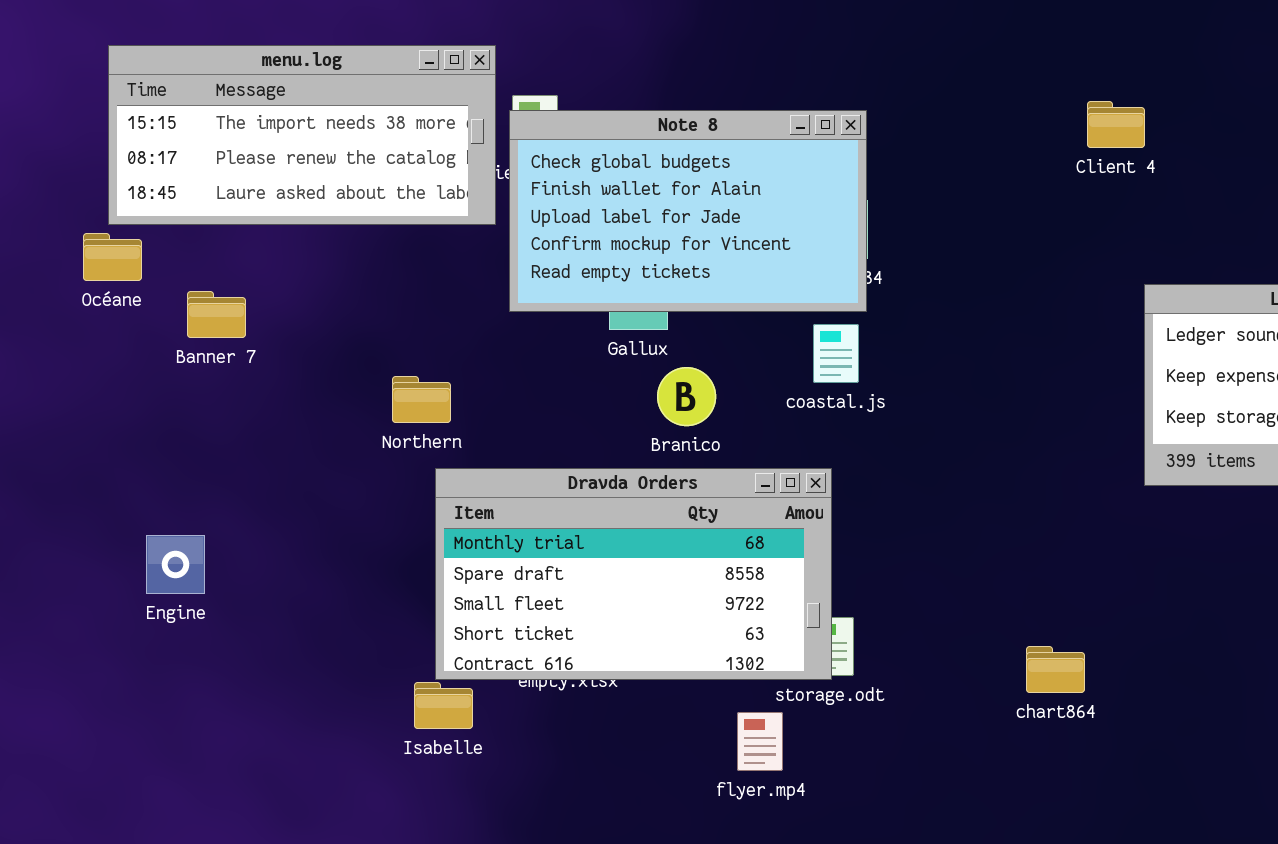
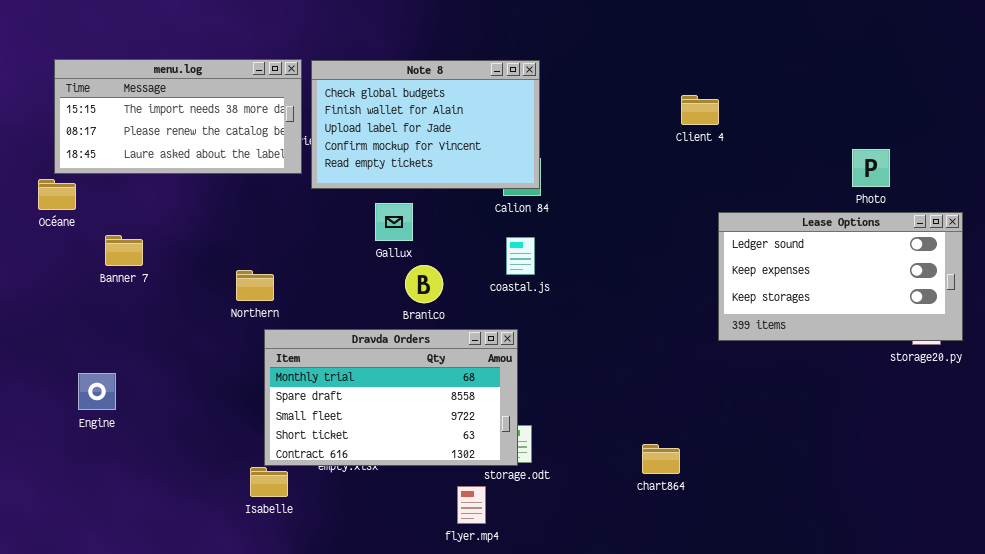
Note 8: [509,110,867,312] -> [311,60,540,189], moved
Banner 7: [187,291,246,338] -> [105,235,143,266], moved

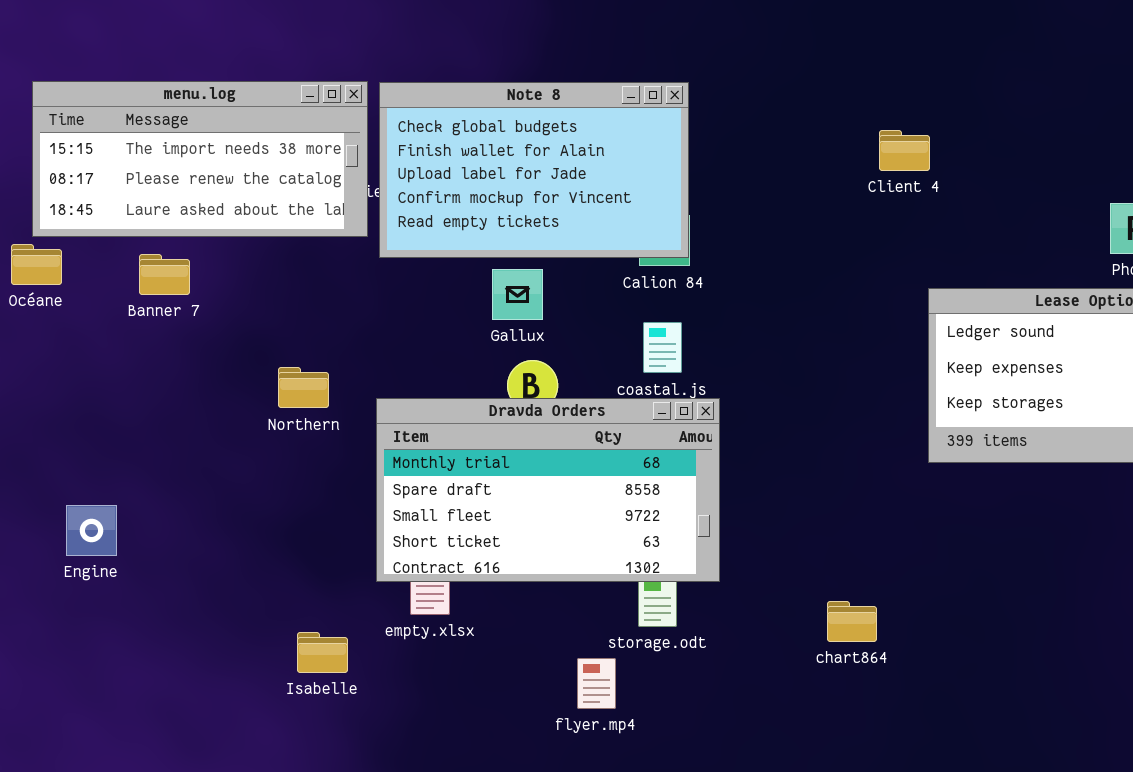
Gallux: [375,203,413,241] -> [492,269,543,320], moved
Banner 7: [105,235,143,266] -> [139,254,190,295], moved
Dravda Orders: [264,329,518,466] -> [376,398,720,582], moved

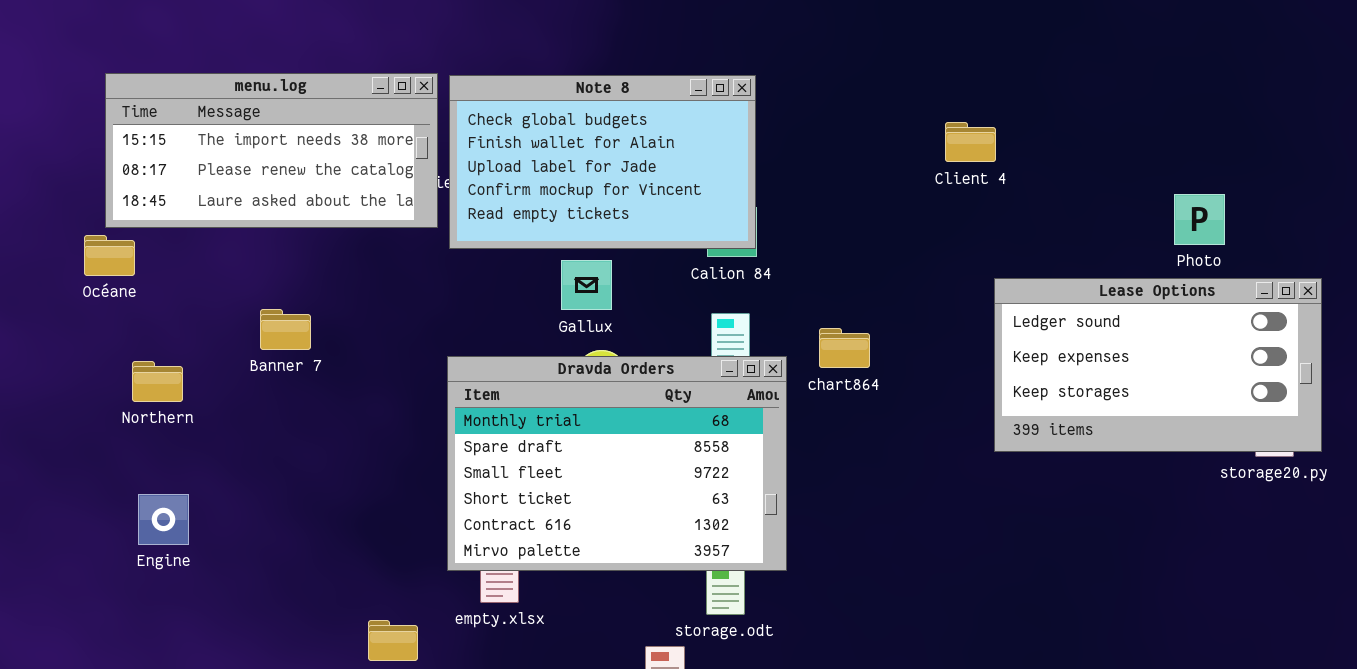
Banner 7: [139,254,190,295] -> [260,309,311,350], moved
Northern: [278,367,329,408] -> [132,361,183,402], moved
Dravda Orders: [376,398,720,582] -> [447,356,787,571], resized
chart864: [827,601,877,642] -> [819,328,870,368], moved

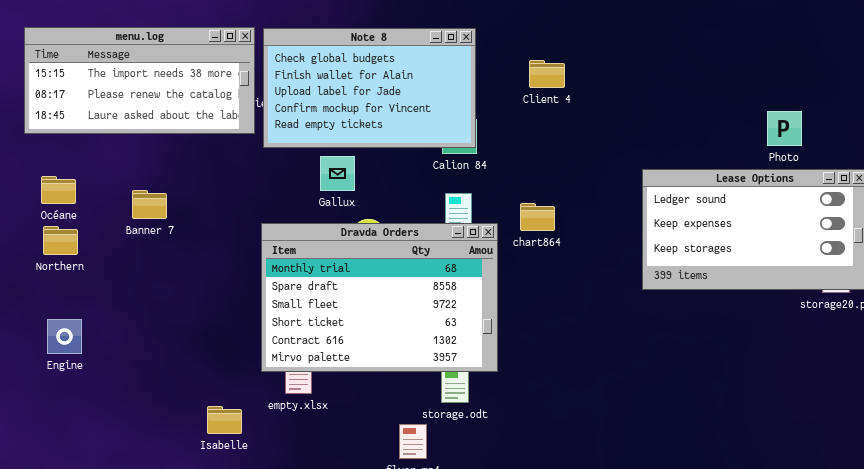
Client 4: [945,122,996,162] -> [529,60,565,88], moved
Océane: [84,235,135,276] -> [41,176,76,204], moved
Gallux: [561,260,612,310] -> [320,156,355,191], moved

